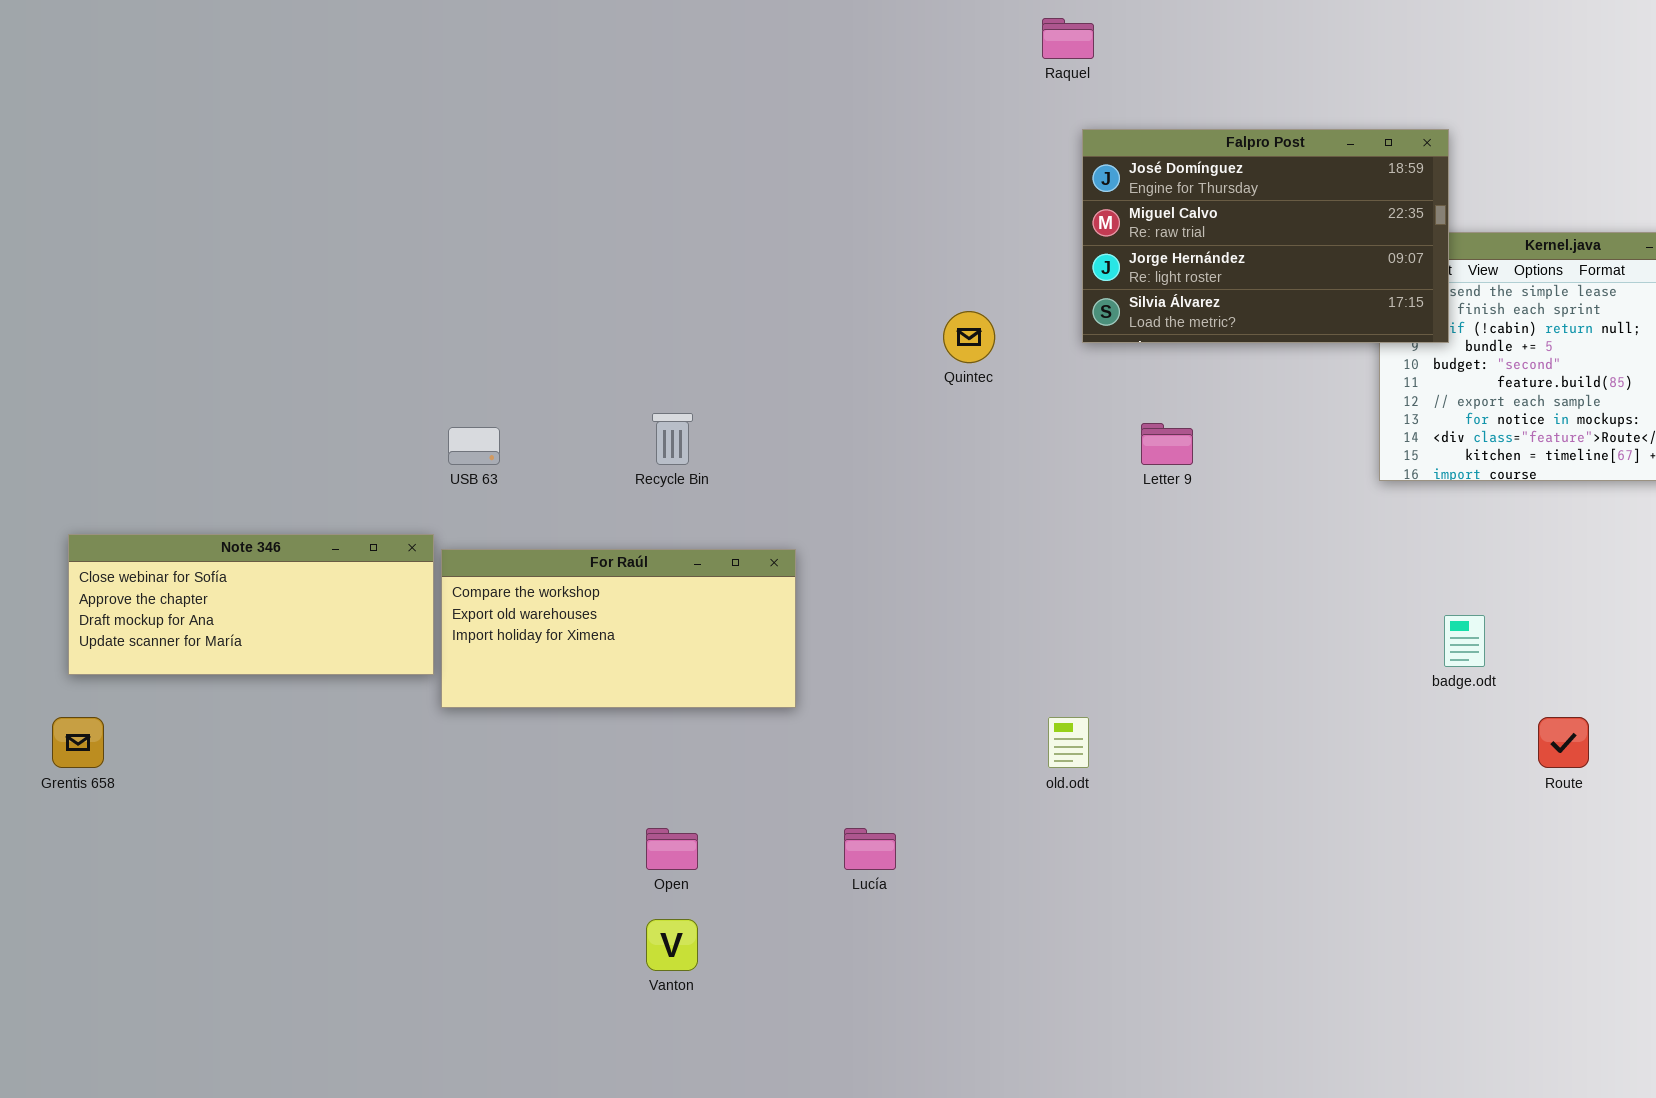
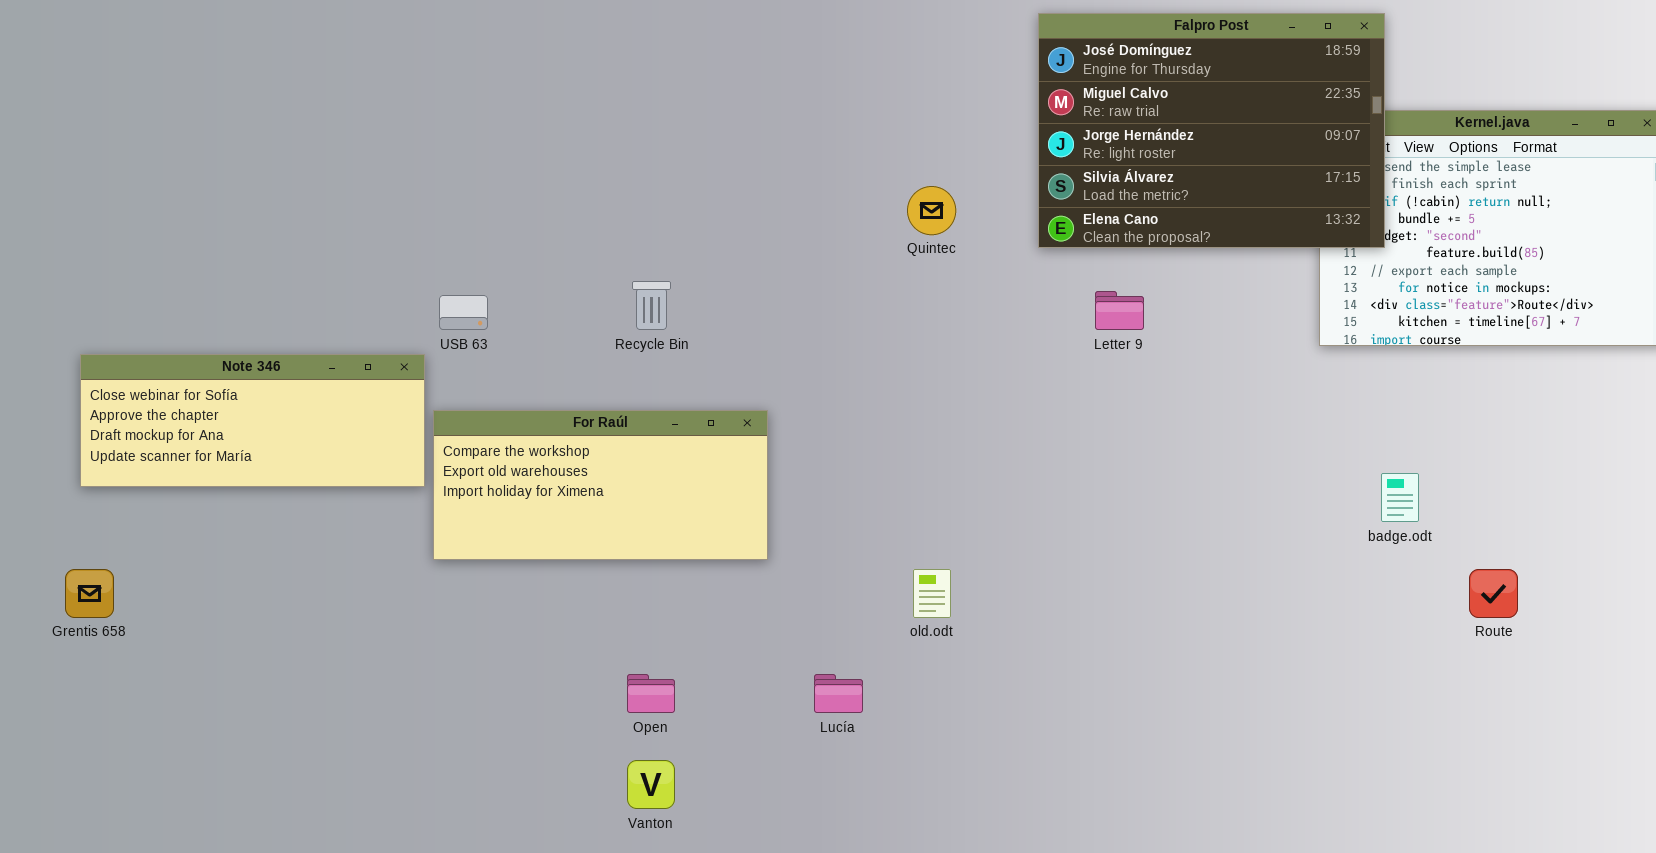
Falpro Post: [1082,129,1449,343] -> [1038,13,1385,248], resized
Note 346: [68,534,434,675] -> [80,354,425,487], moved
old.odt: [1048,717,1089,768] -> [913,569,951,618], moved

